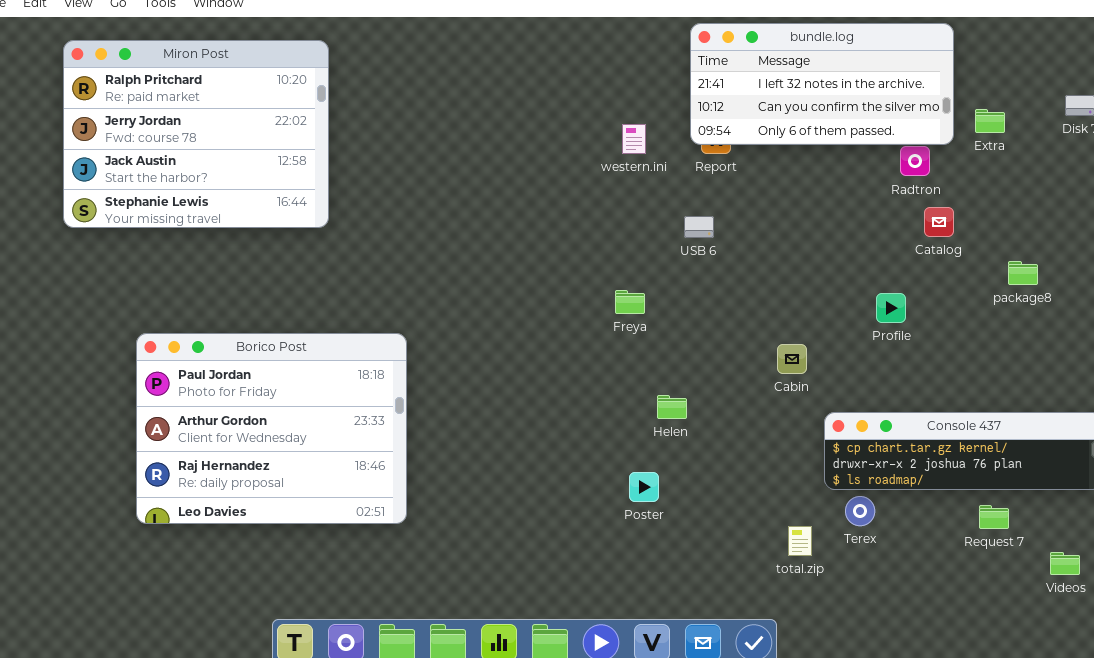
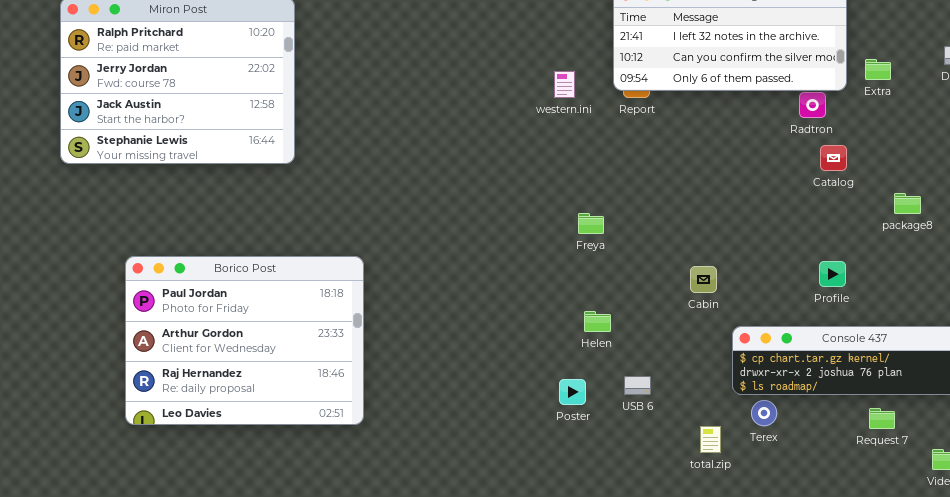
USB 6: [684,216,714,238] -> [624,376,651,395], moved
Freya: [615,290,645,314] -> [578,213,604,234], moved
Profile: [876,293,906,323] -> [819,261,846,287], moved

